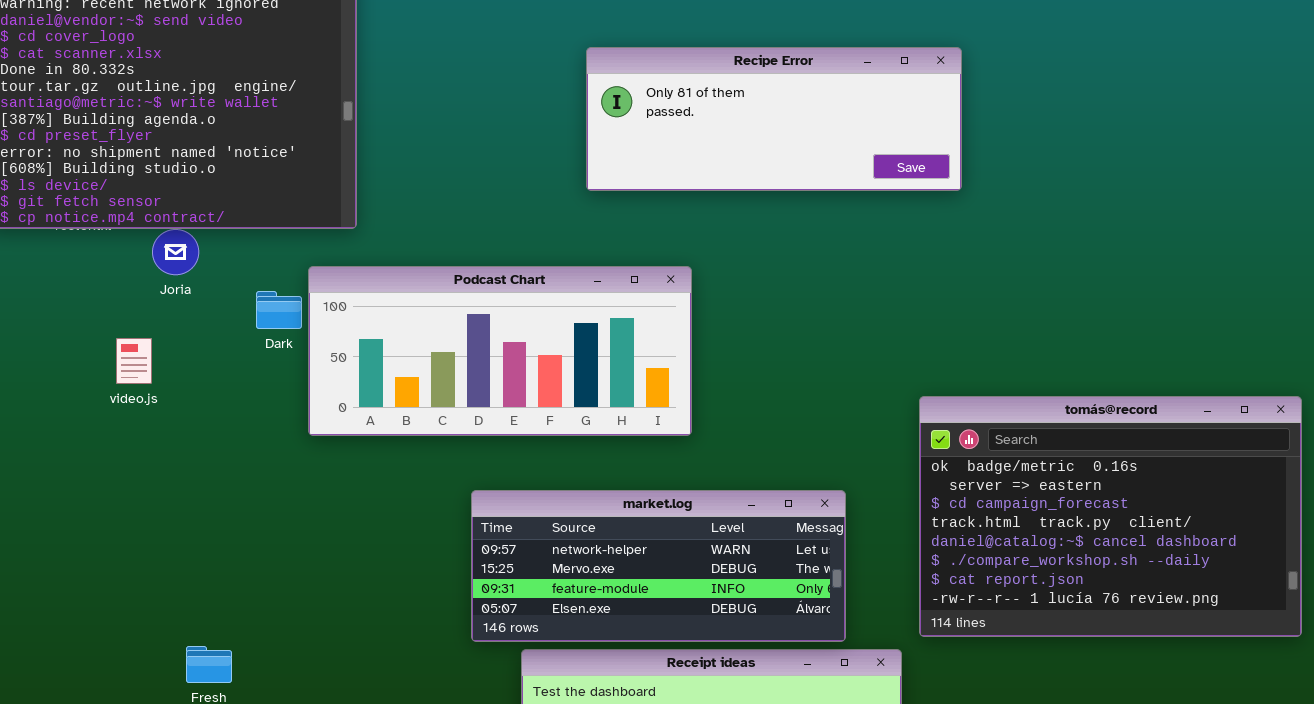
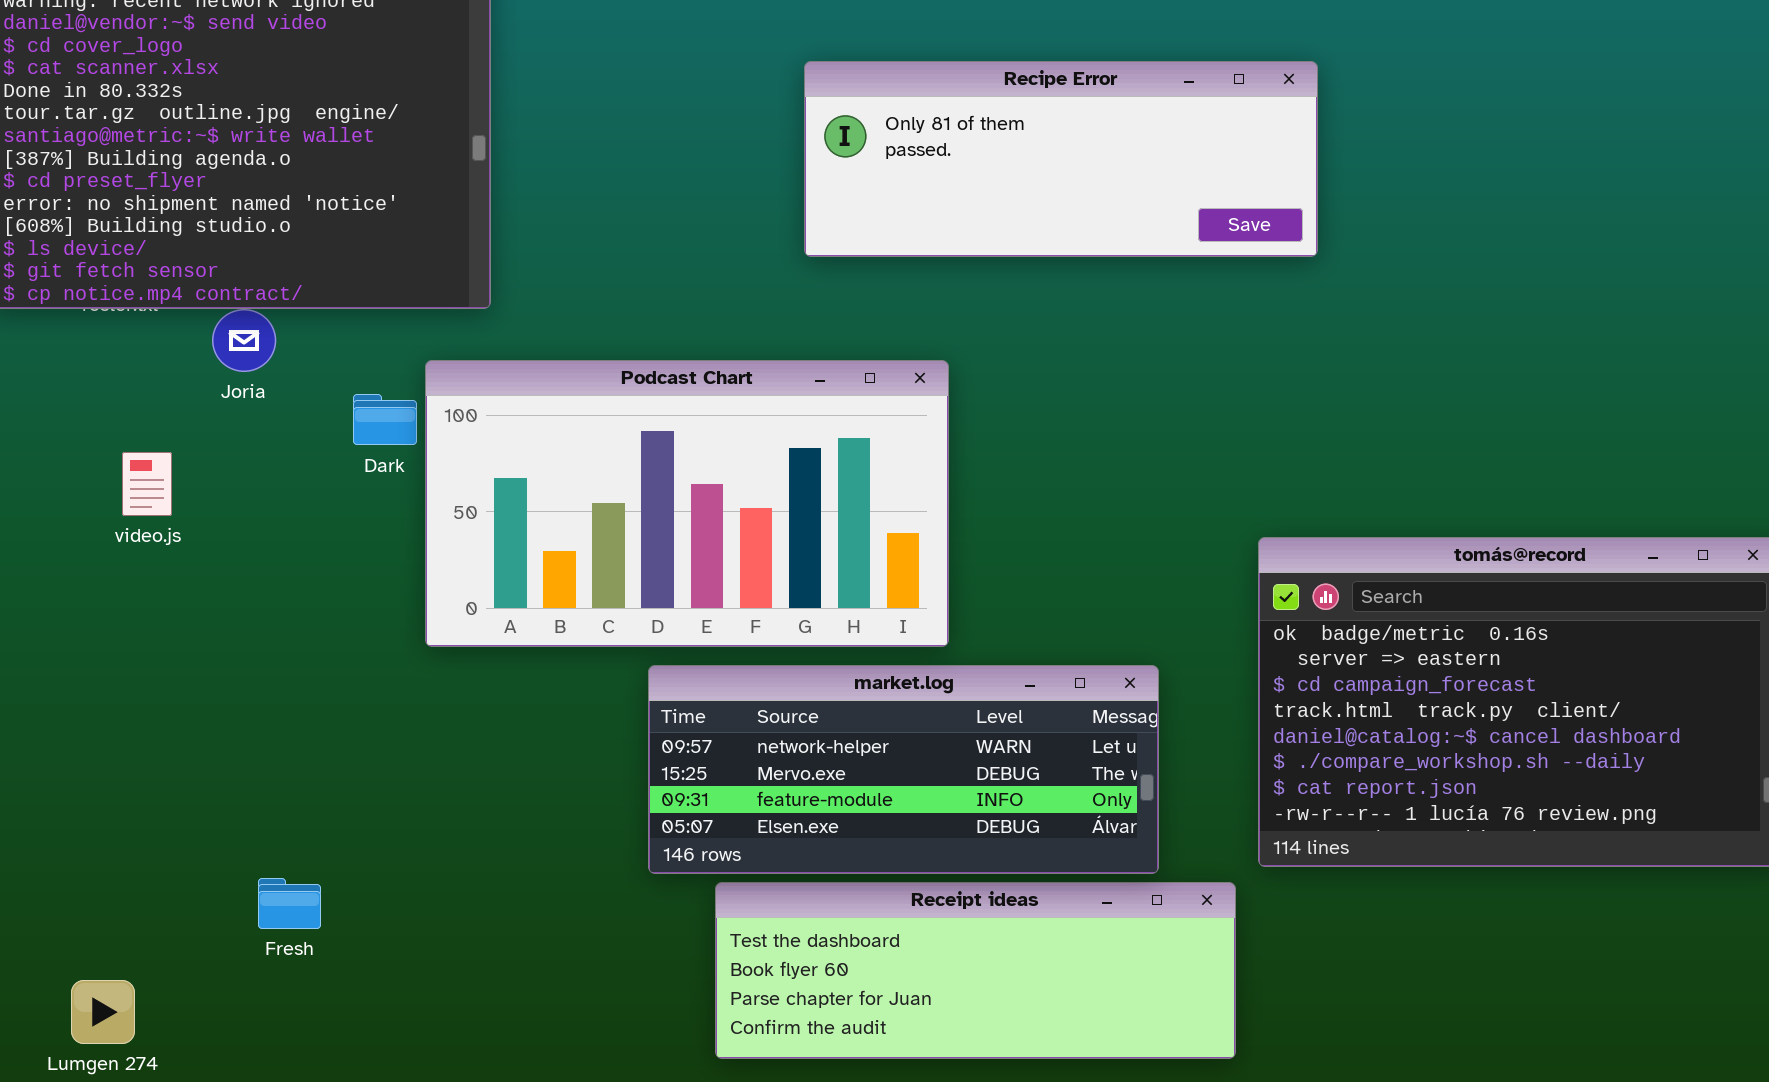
Podcast Chart: [308,266,692,436] -> [425,360,949,647], resized
video.js: [116,338,152,384] -> [122,452,172,516], moved

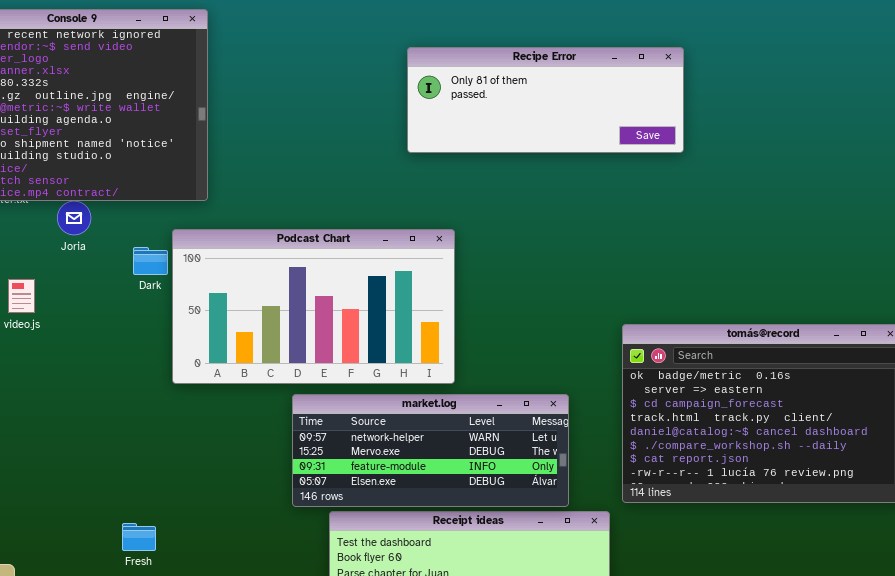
Recipe Error: [804,61,1318,257] -> [407,47,684,153], moved
Fresh: [258,878,321,929] -> [122,523,156,551], moved

